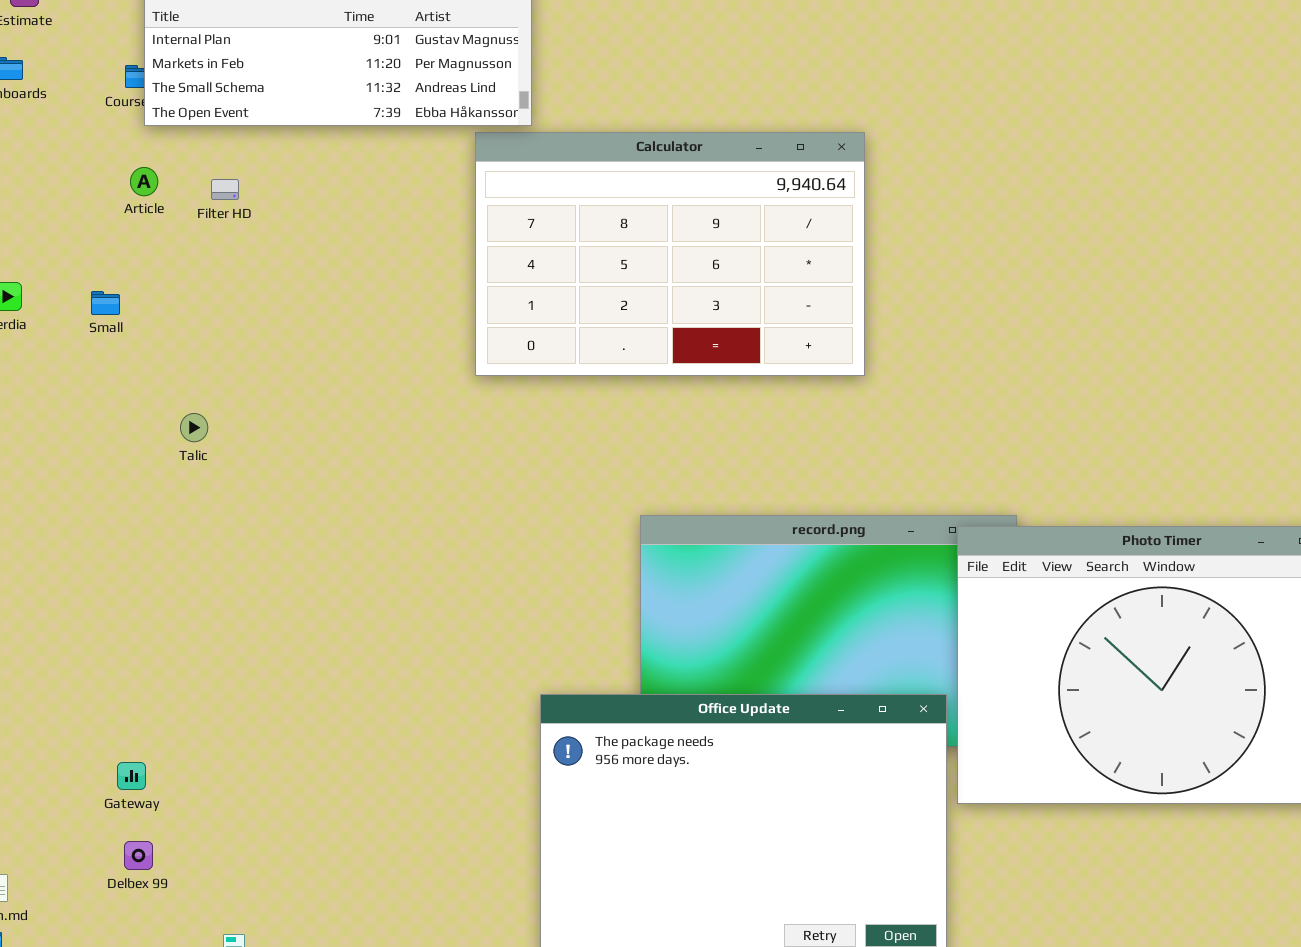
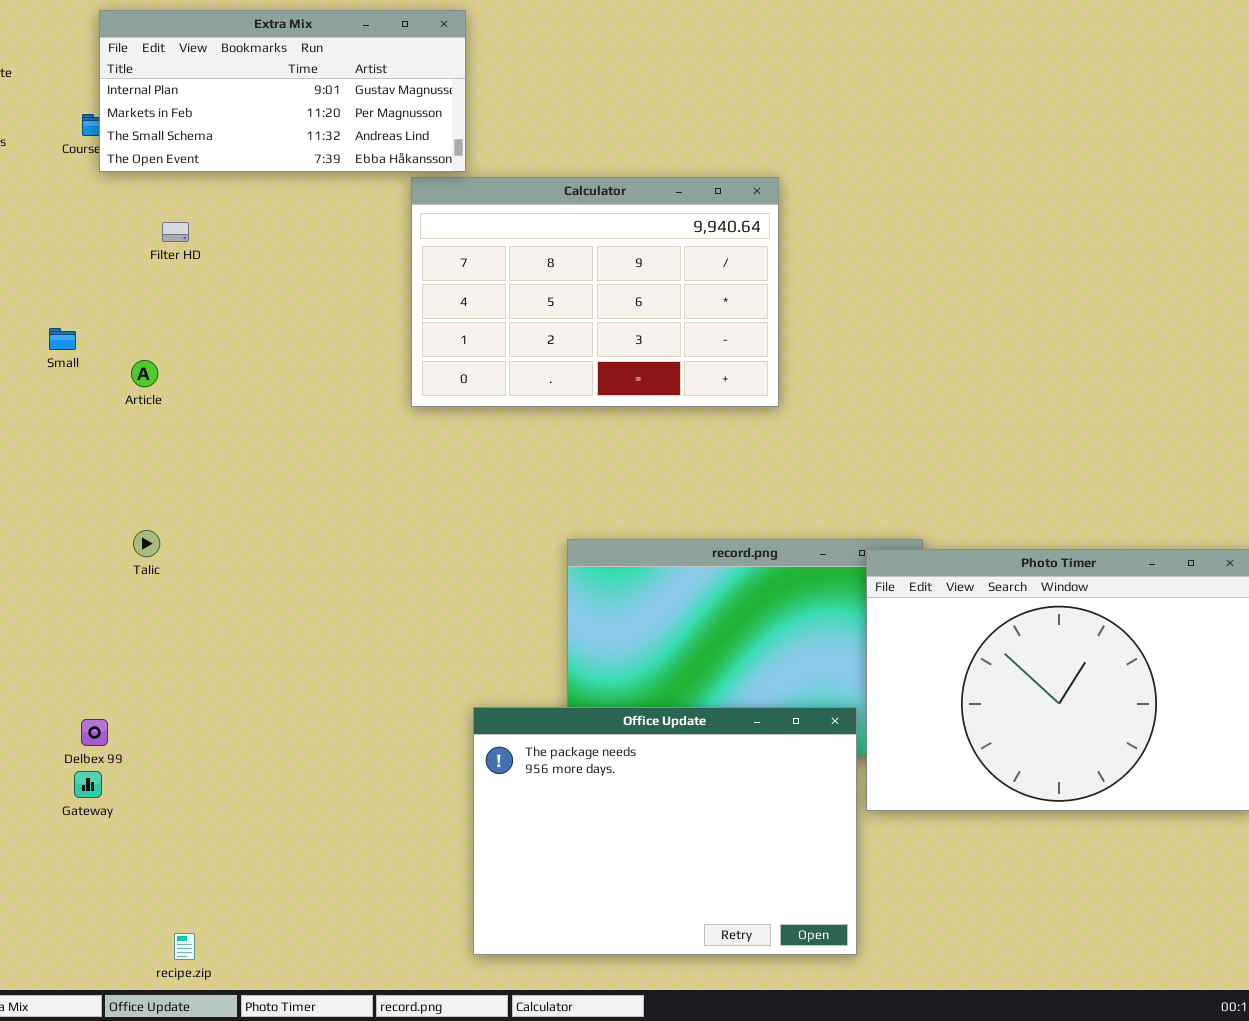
Article: [130,167,158,196] -> [131,360,158,387], moved
Talic: [180,413,208,442] -> [133,530,160,557], moved
Delbex 99: [124,841,153,870] -> [81,719,108,746], moved

